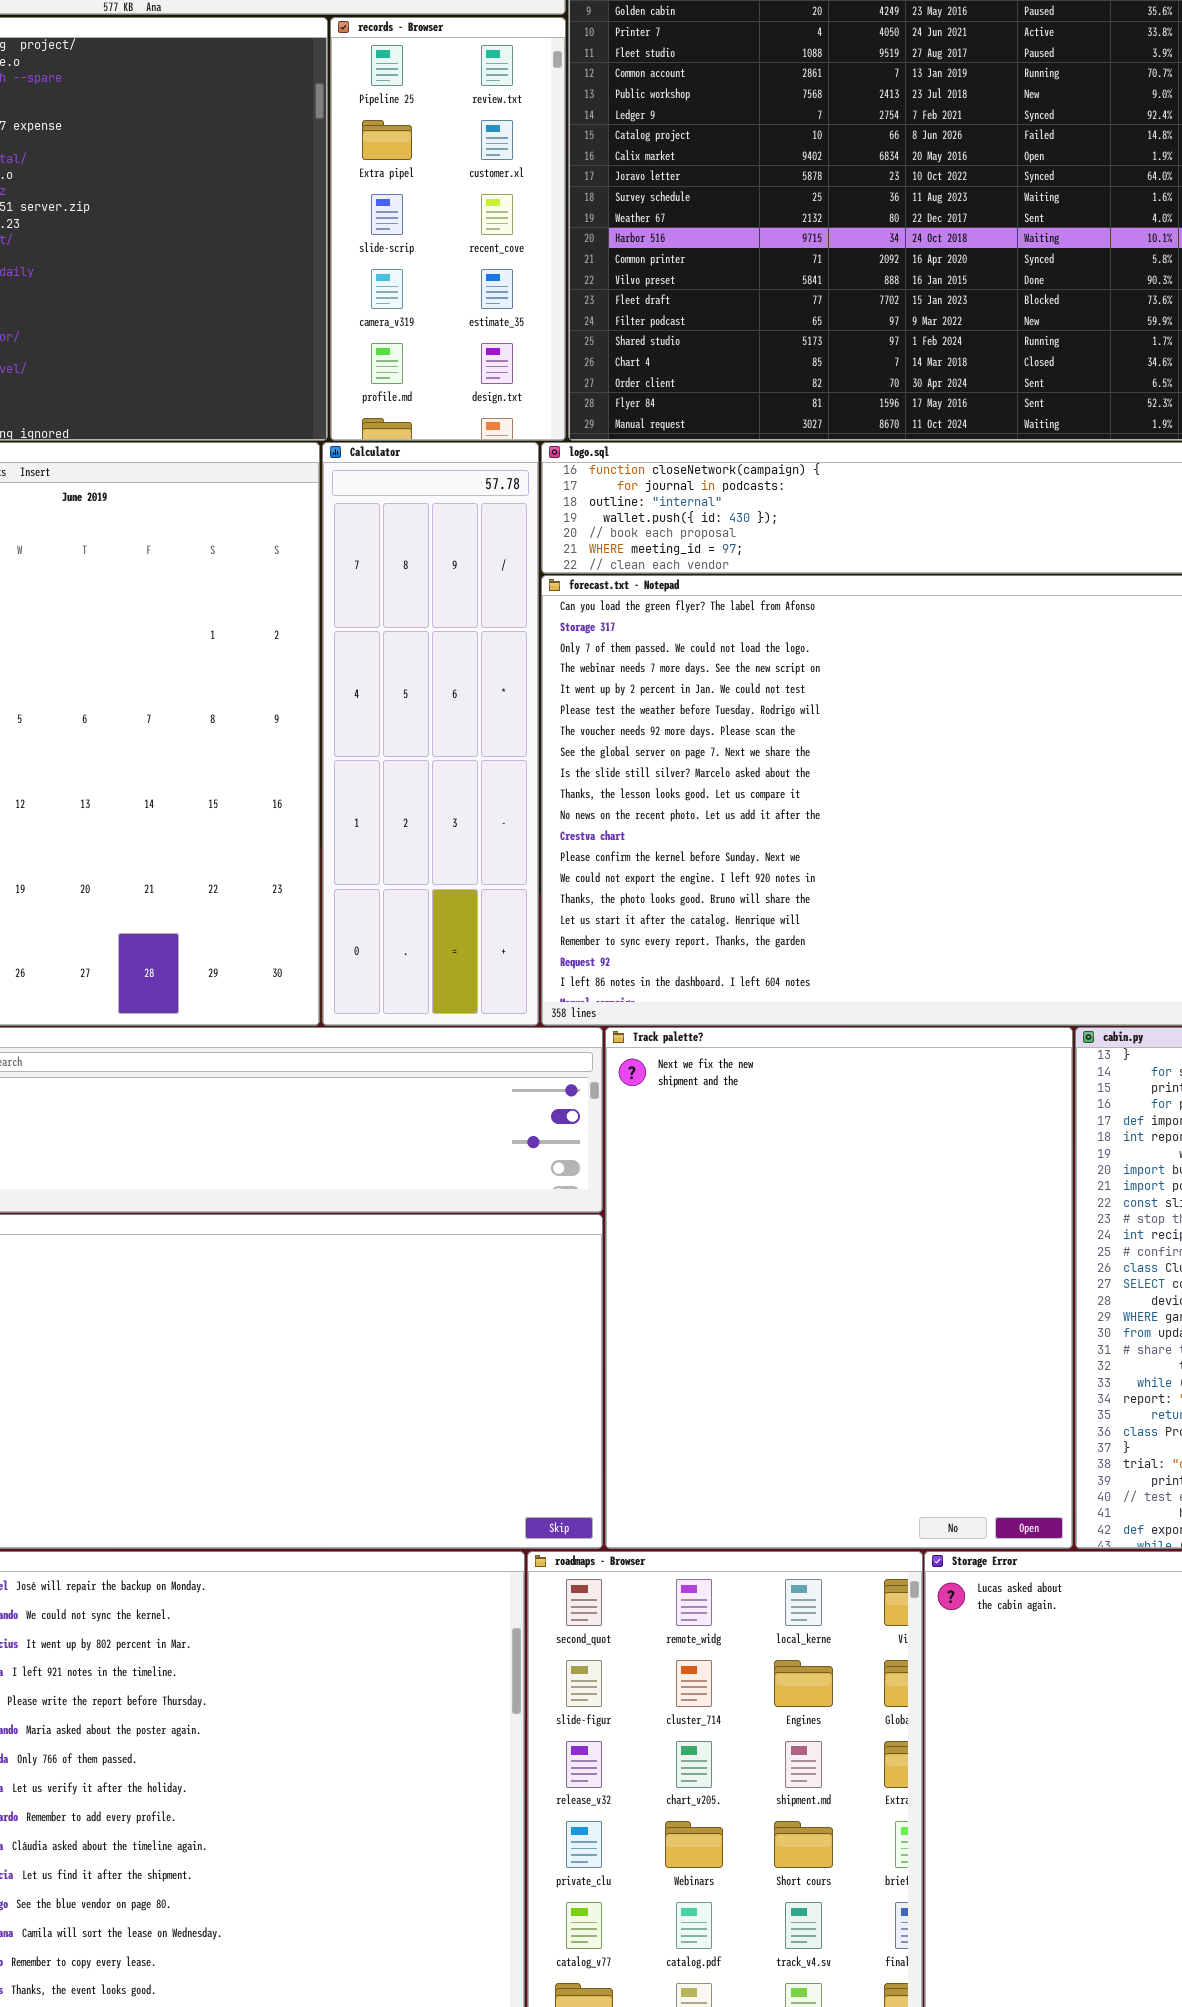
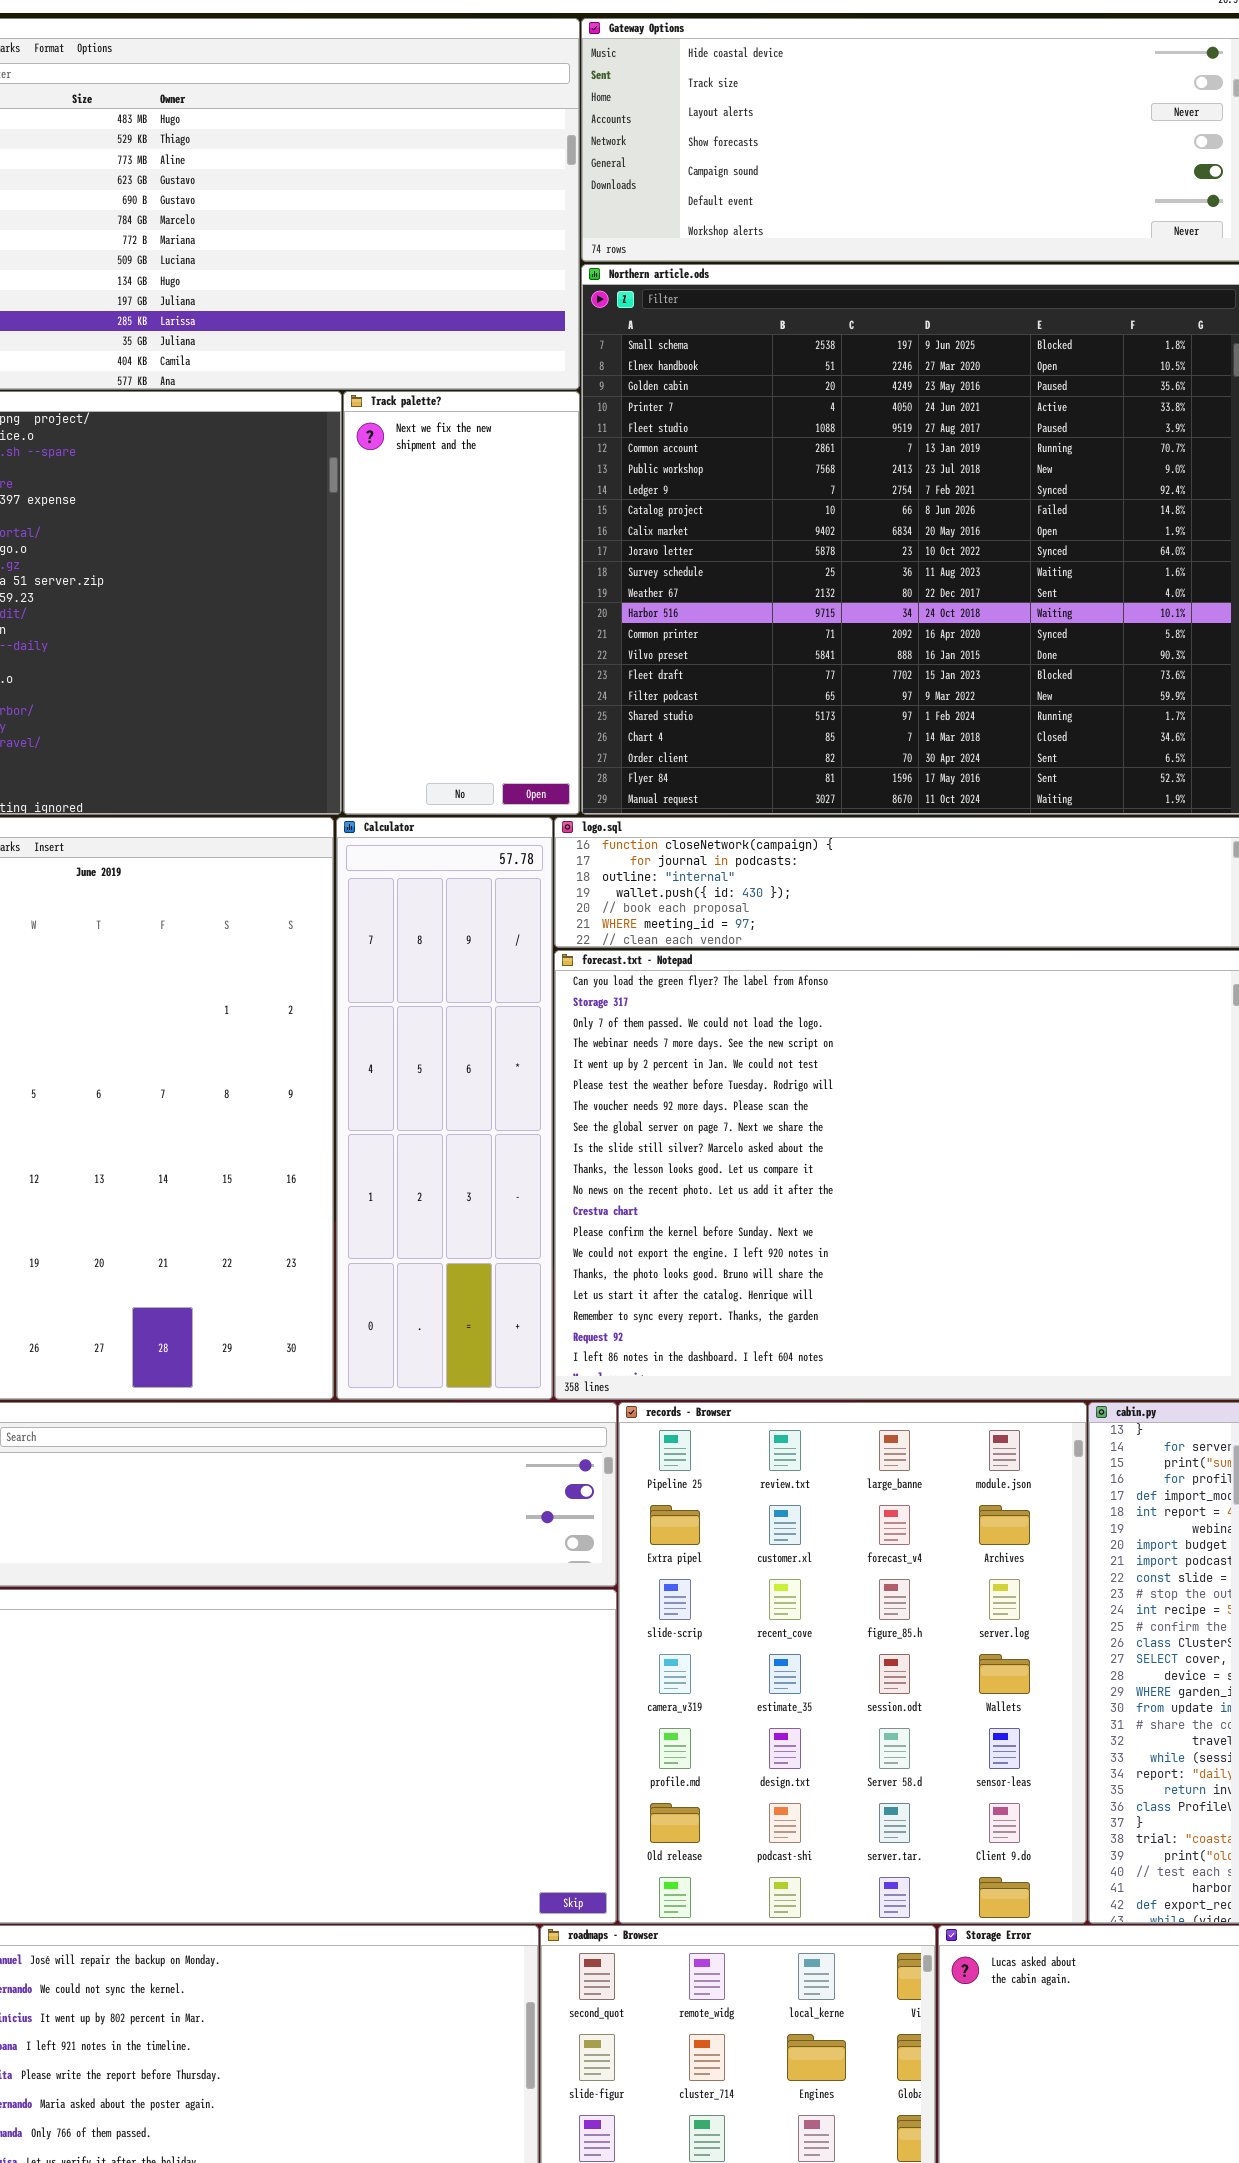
records - Browser: [330,17,566,441] -> [618,1402,1087,1924], moved, resized
Track palette?: [605,1027,1073,1549] -> [343,391,580,815], moved, resized

